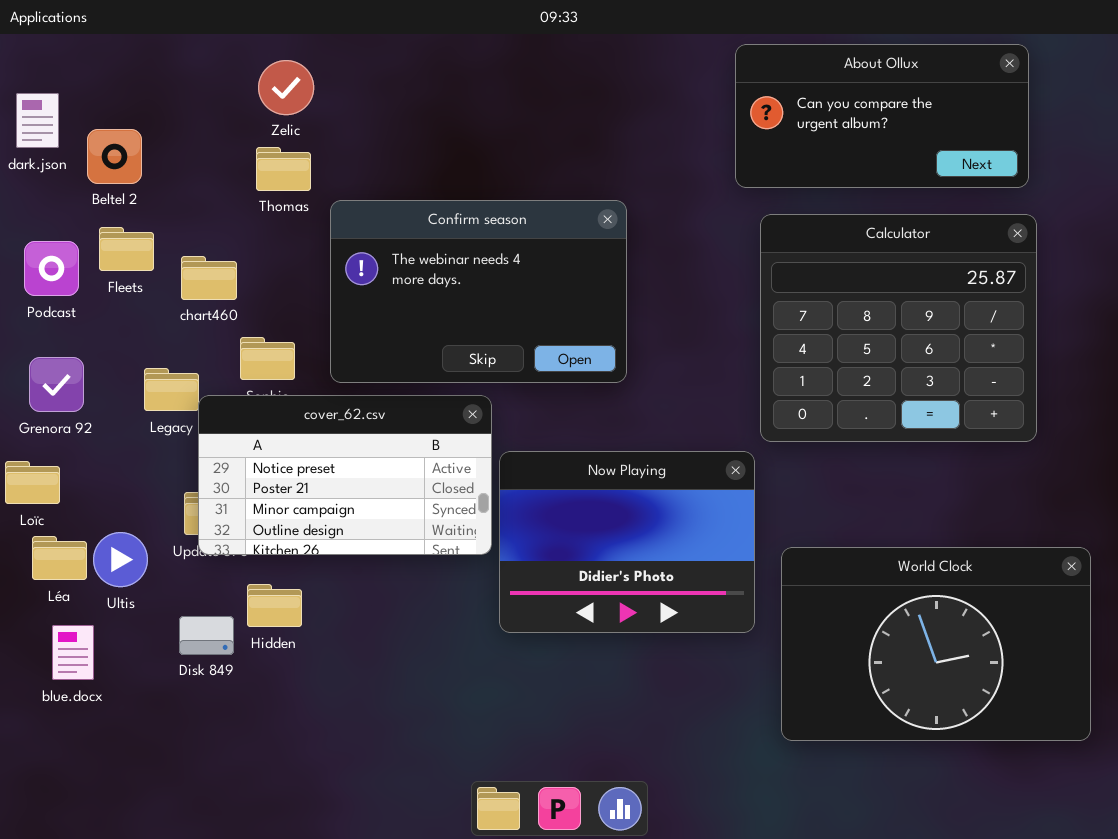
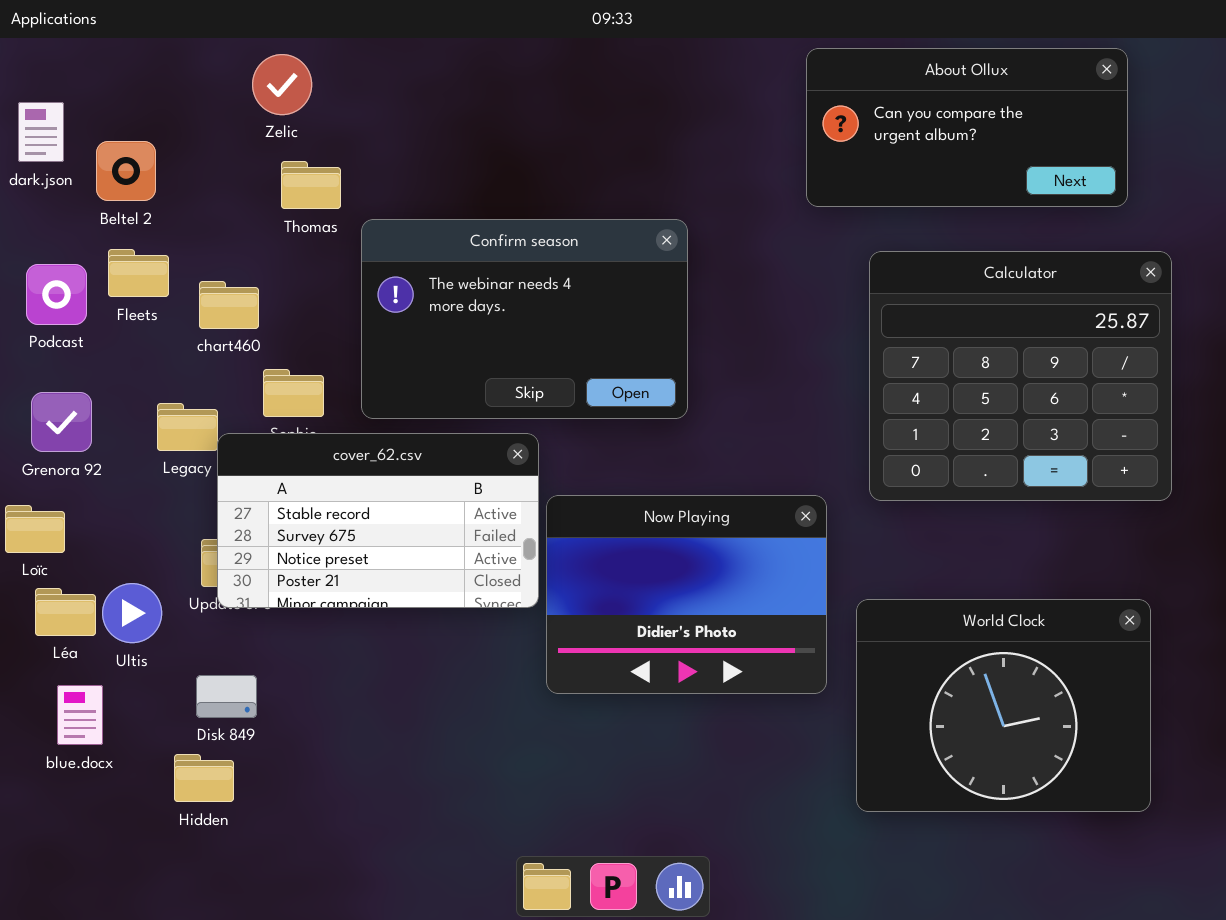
Zelic: [258,60,314,115] -> [252,54,312,115], moved
Calculator: [760,214,1037,442] -> [869,251,1172,501], moved
cover_62.csv: [198,395,492,555] -> [217,433,539,608], scrolled up 2 rows
World Clock: [781,547,1091,741] -> [856,599,1151,812], resized
Hidden: [247,584,302,627] -> [174,754,234,802], moved

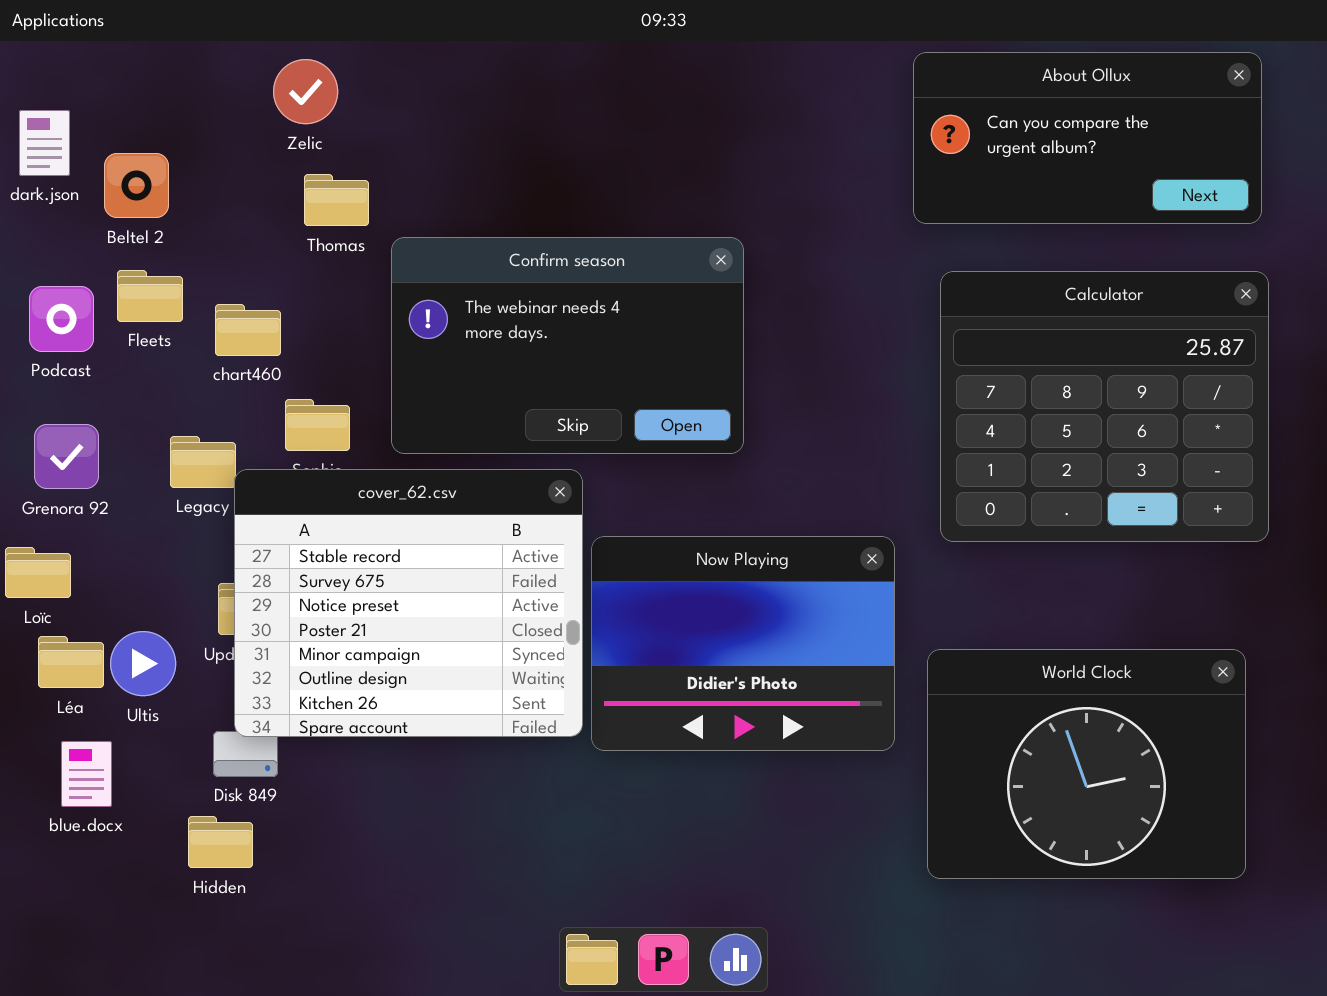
About Ollux: [806,48,1128,207] -> [913,52,1262,224], moved
cover_62.csv: [217,433,539,608] -> [234,469,583,737], resized

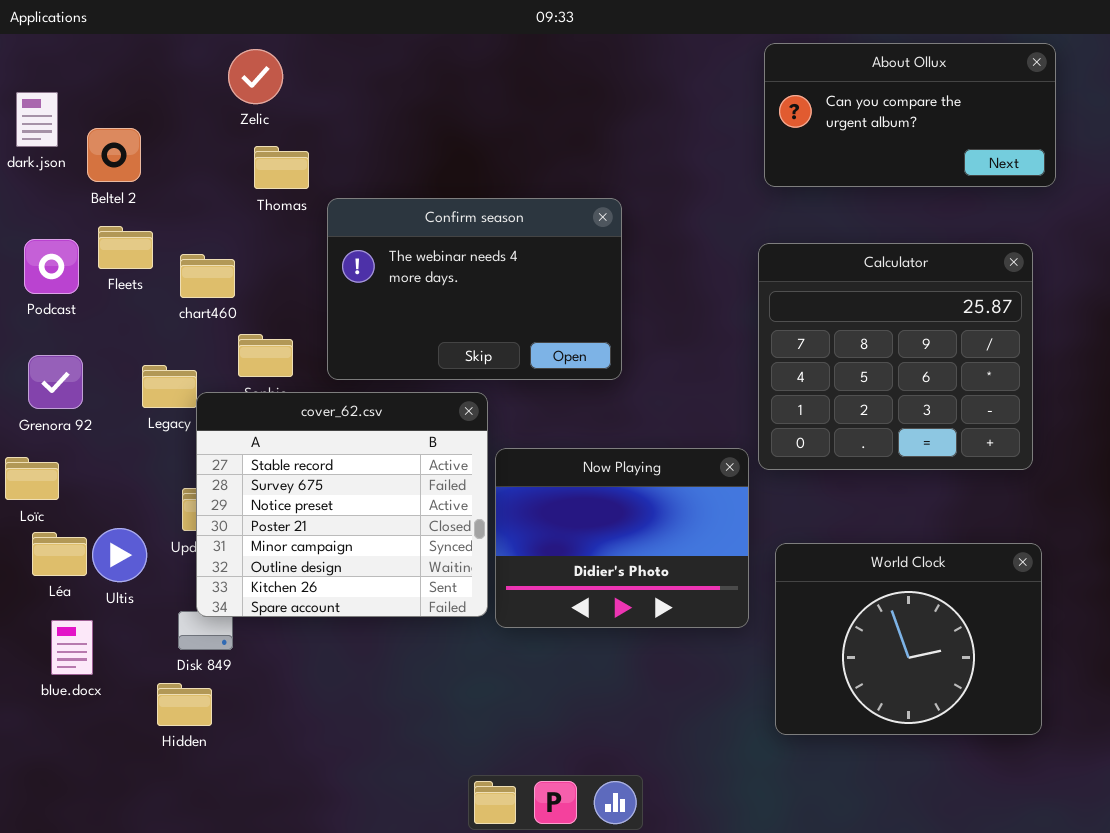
Calculator: [940,271,1269,542] -> [758,243,1033,470], moved

